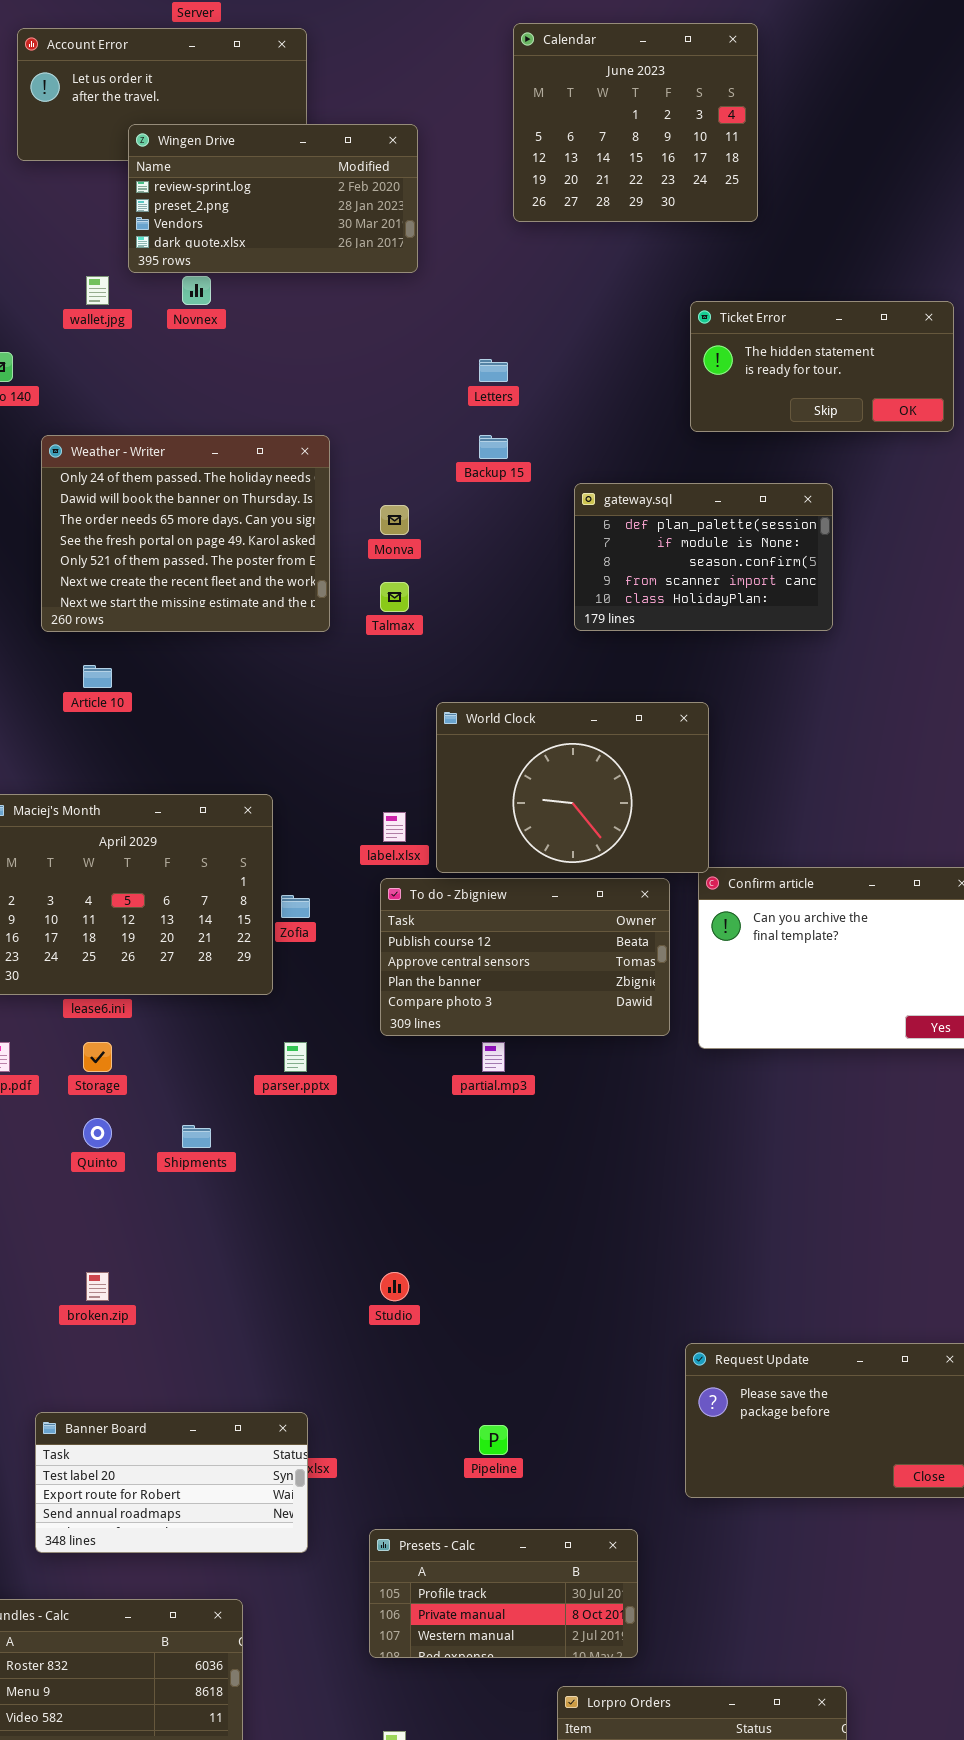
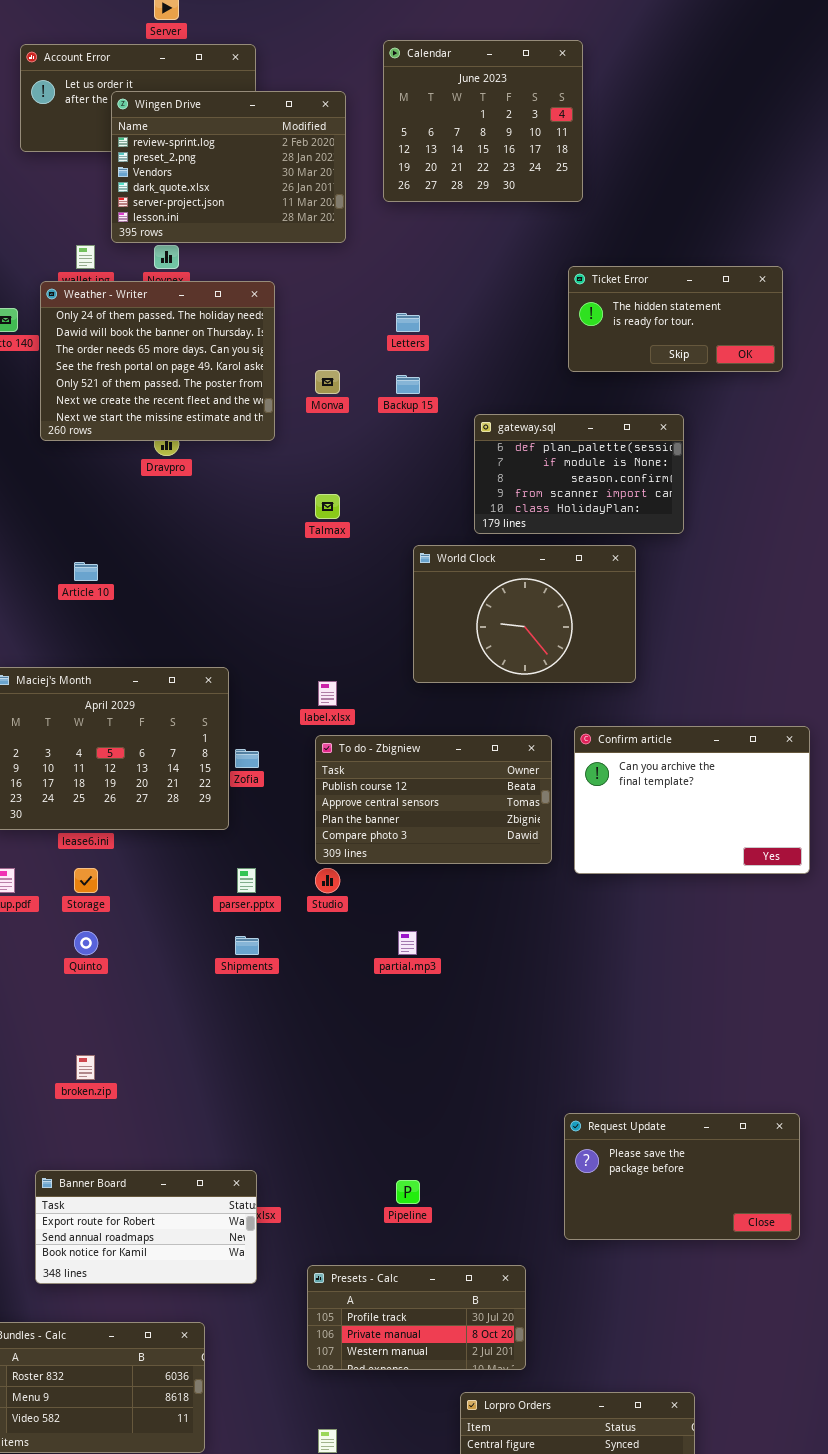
Calendar: [513,23,758,222] -> [383,40,583,202], moved
Wingen Drive: [128,124,418,273] -> [111,91,346,243], resized
Weather - Writer: [41,435,330,632] -> [40,281,275,441], moved
Monva: [380,505,409,535] -> [315,370,340,394], moved
World Clock: [436,702,709,873] -> [413,545,636,683], moved
partial.mp3: [482,1042,505,1072] -> [398,931,417,955], moved
Shipments: [182,1125,211,1148] -> [235,936,259,955], moved
Studio: [380,1272,409,1301] -> [315,868,340,893], moved
Banner Board: [35,1412,308,1553] -> [35,1170,257,1284], scrolled down 1 row

